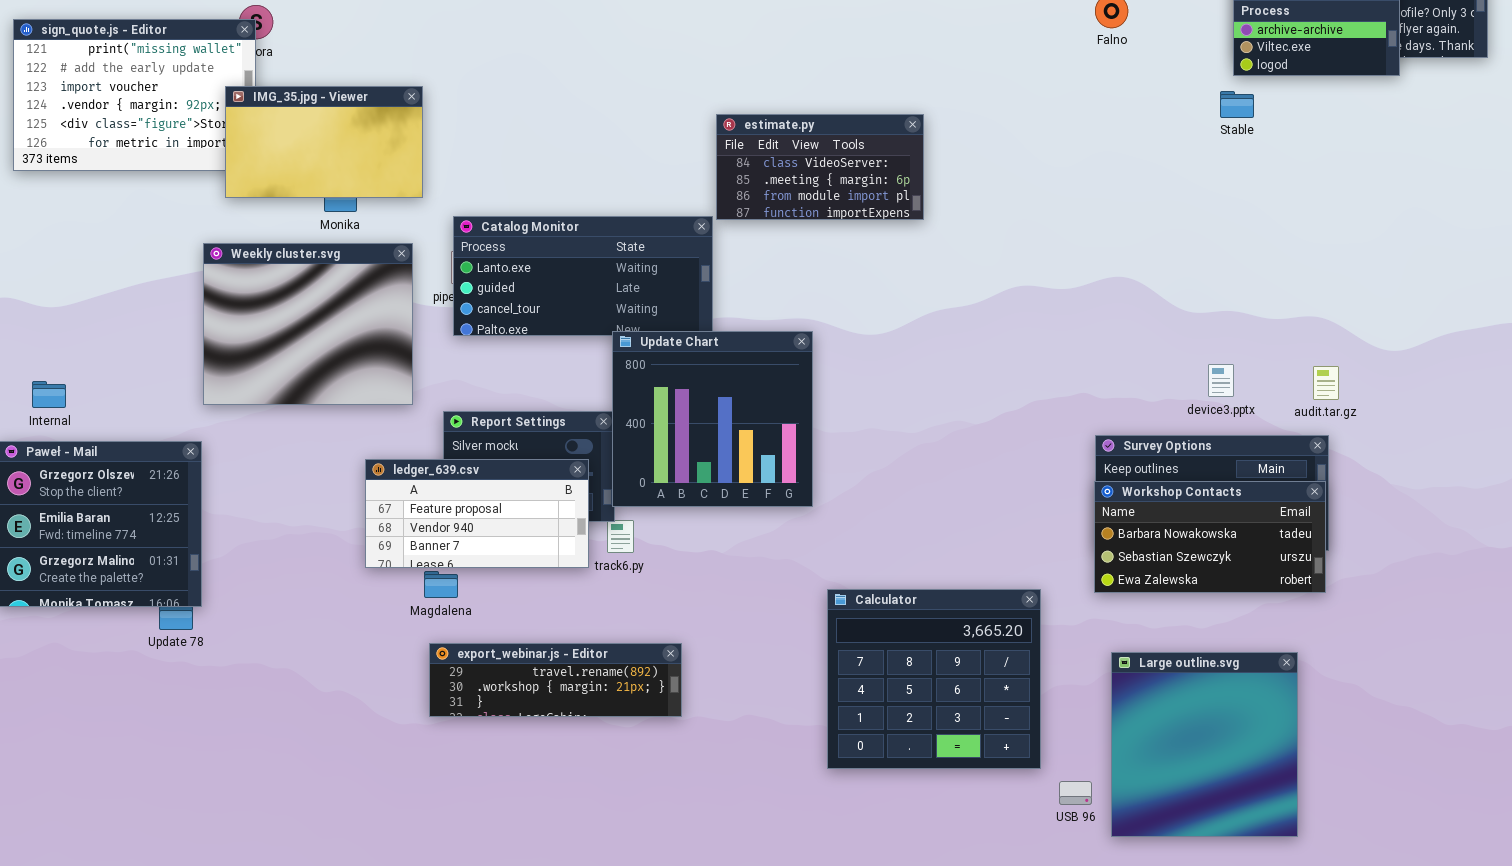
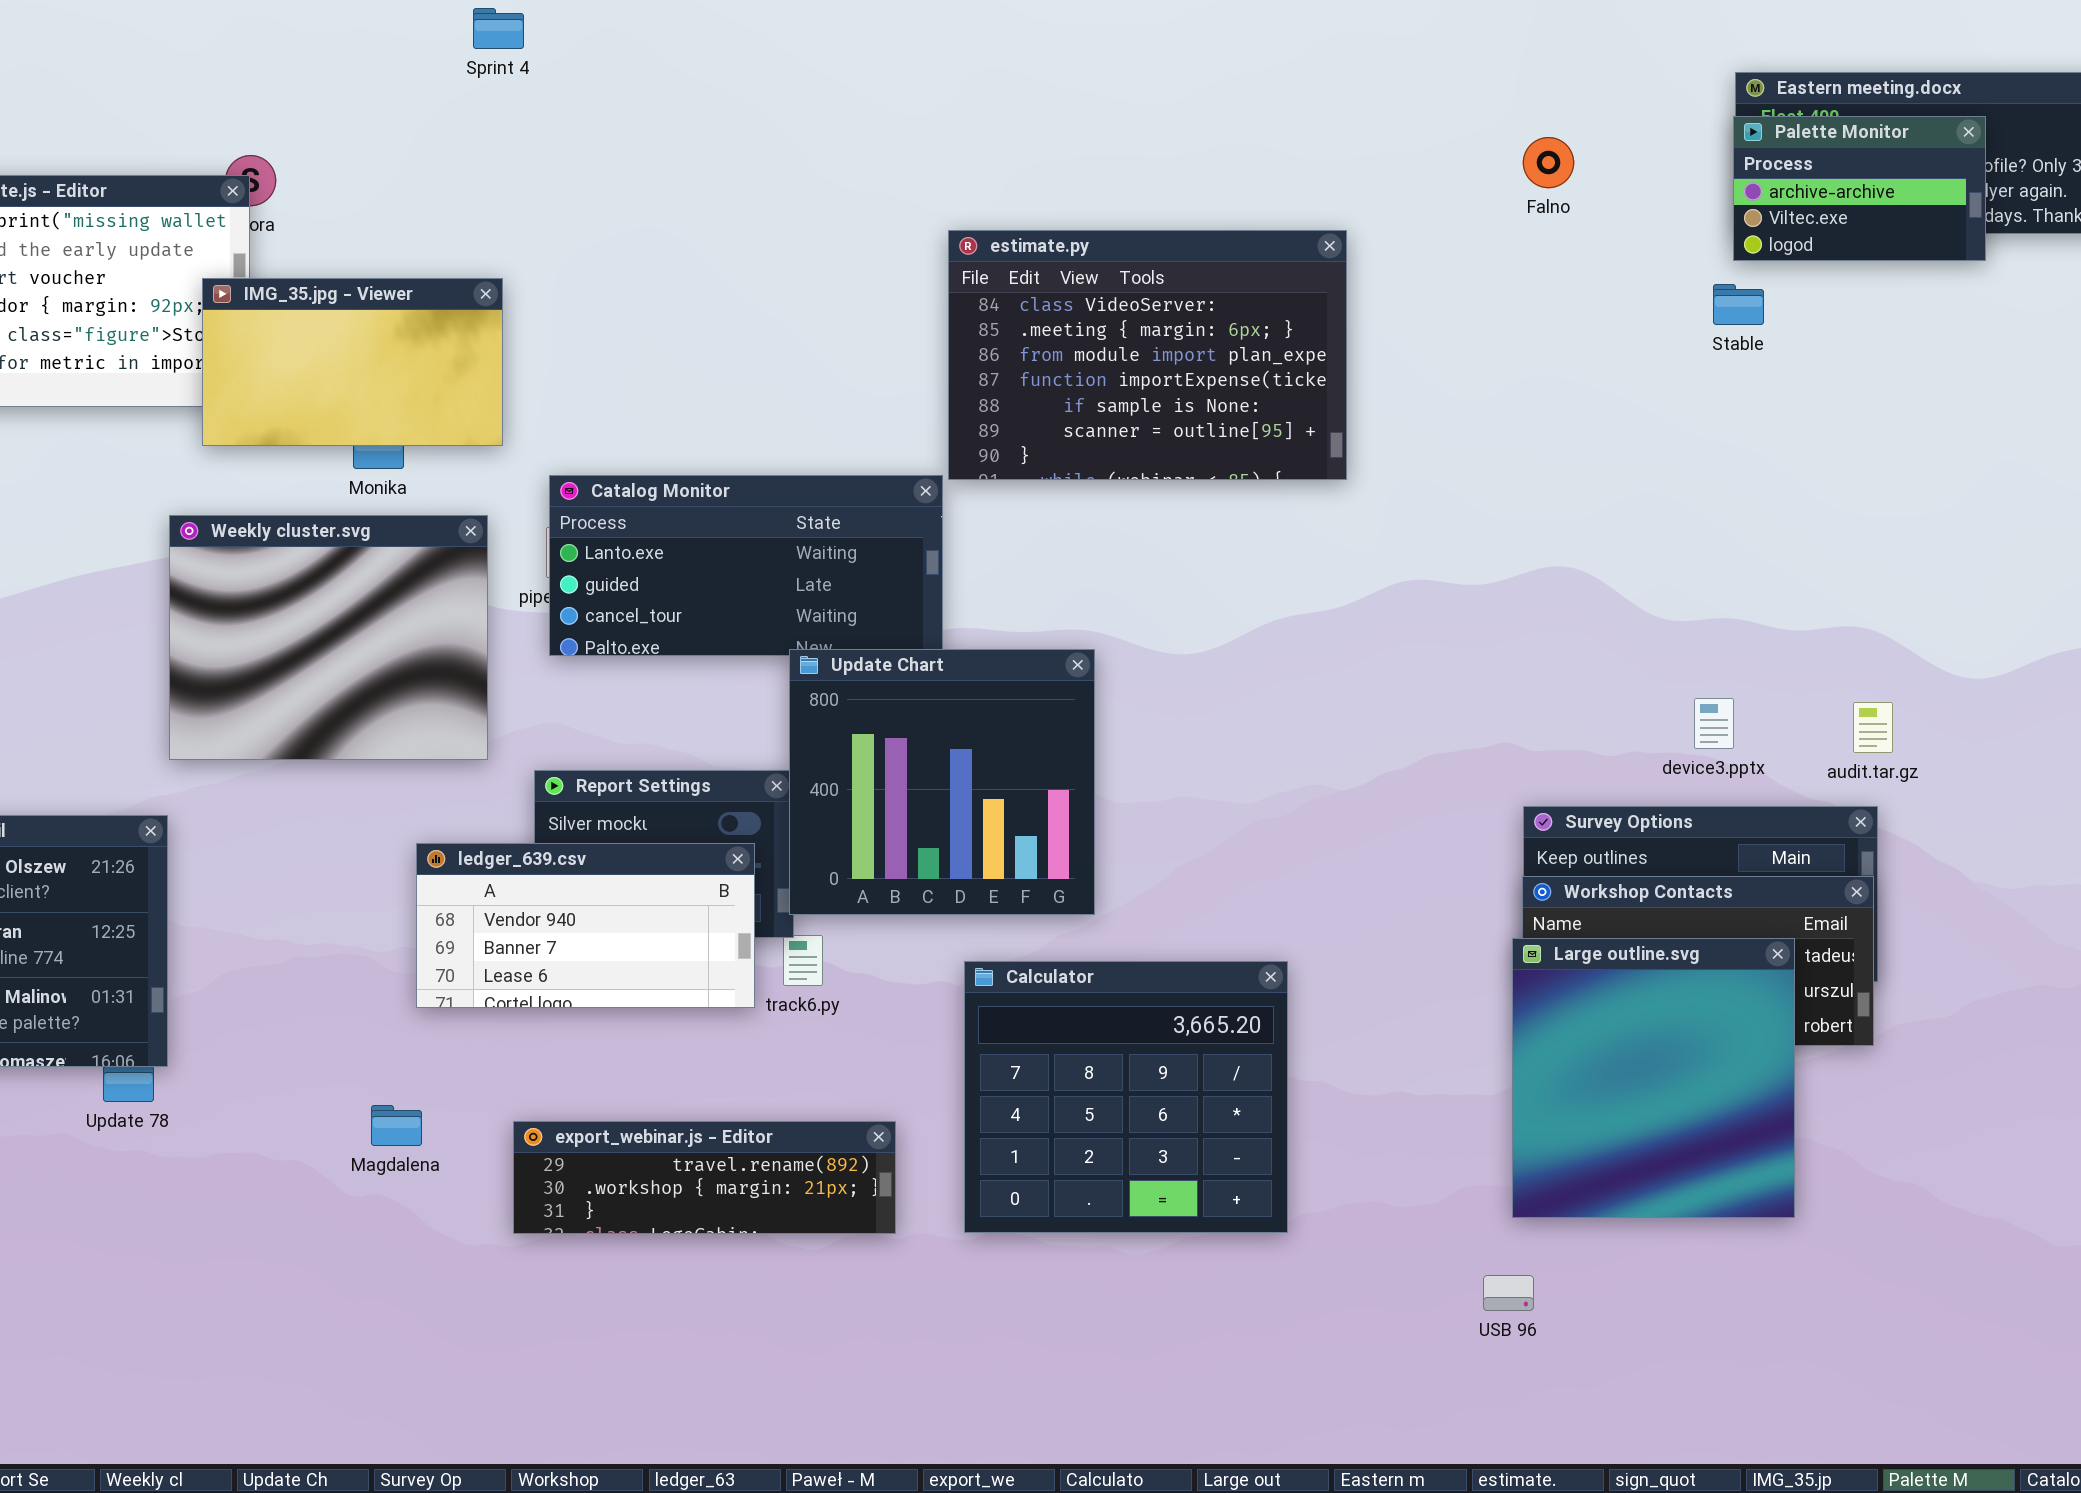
estimate.py: [716,114,924,220] -> [948,230,1347,480], resized
ledger_639.csv: [365,459,589,568] -> [416,843,755,1008], scrolled down 1 row
Magdalena: [424,571,458,598] -> [371,1105,422,1146], moved
Calculator: [827,589,1041,769] -> [964,961,1288,1233], moved
Large outline.svg: [1111,652,1298,837] -> [1512,938,1795,1218], moved
USB 96: [1059,781,1092,805] -> [1483,1275,1534,1311], moved

